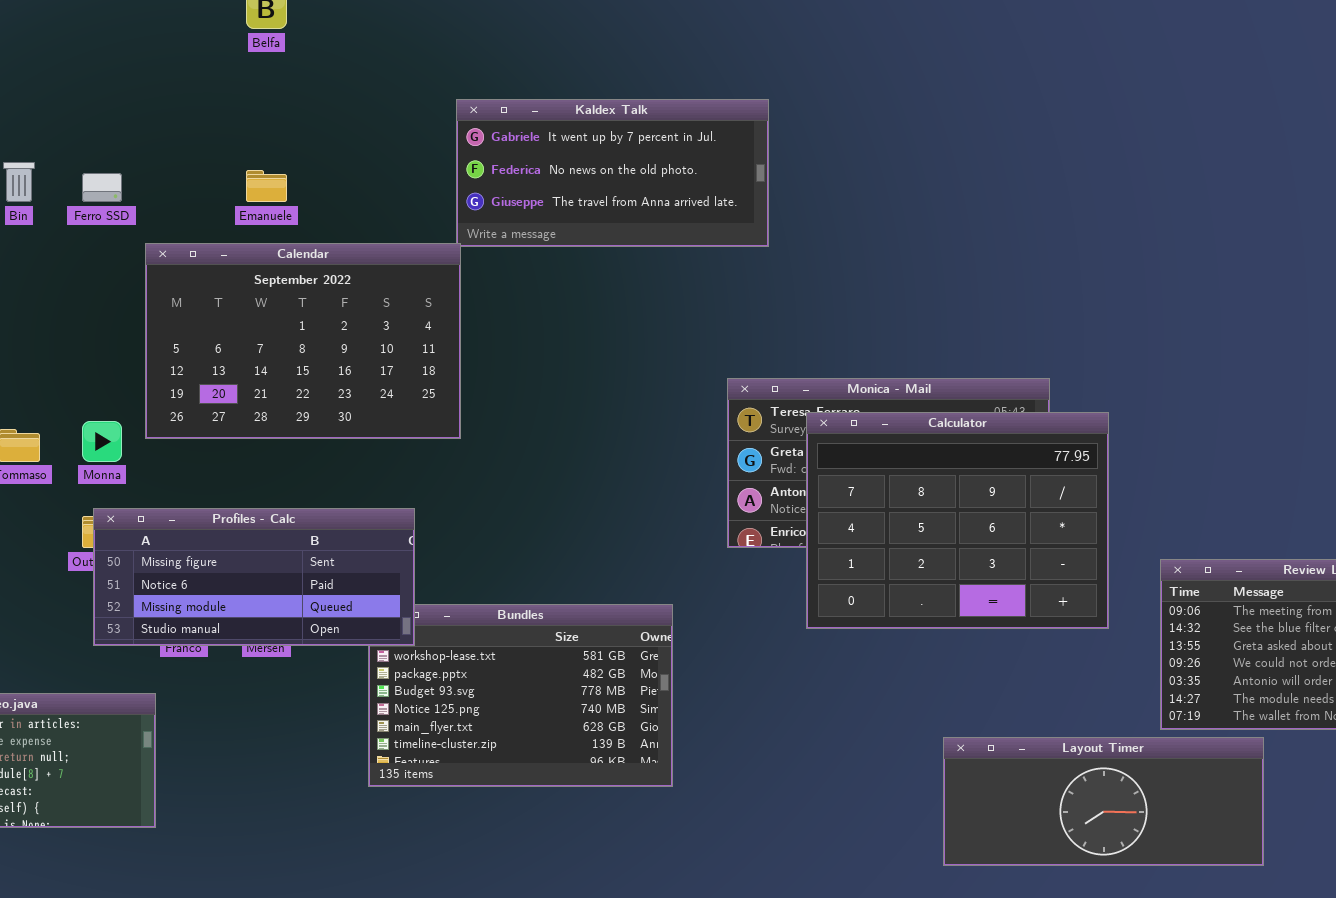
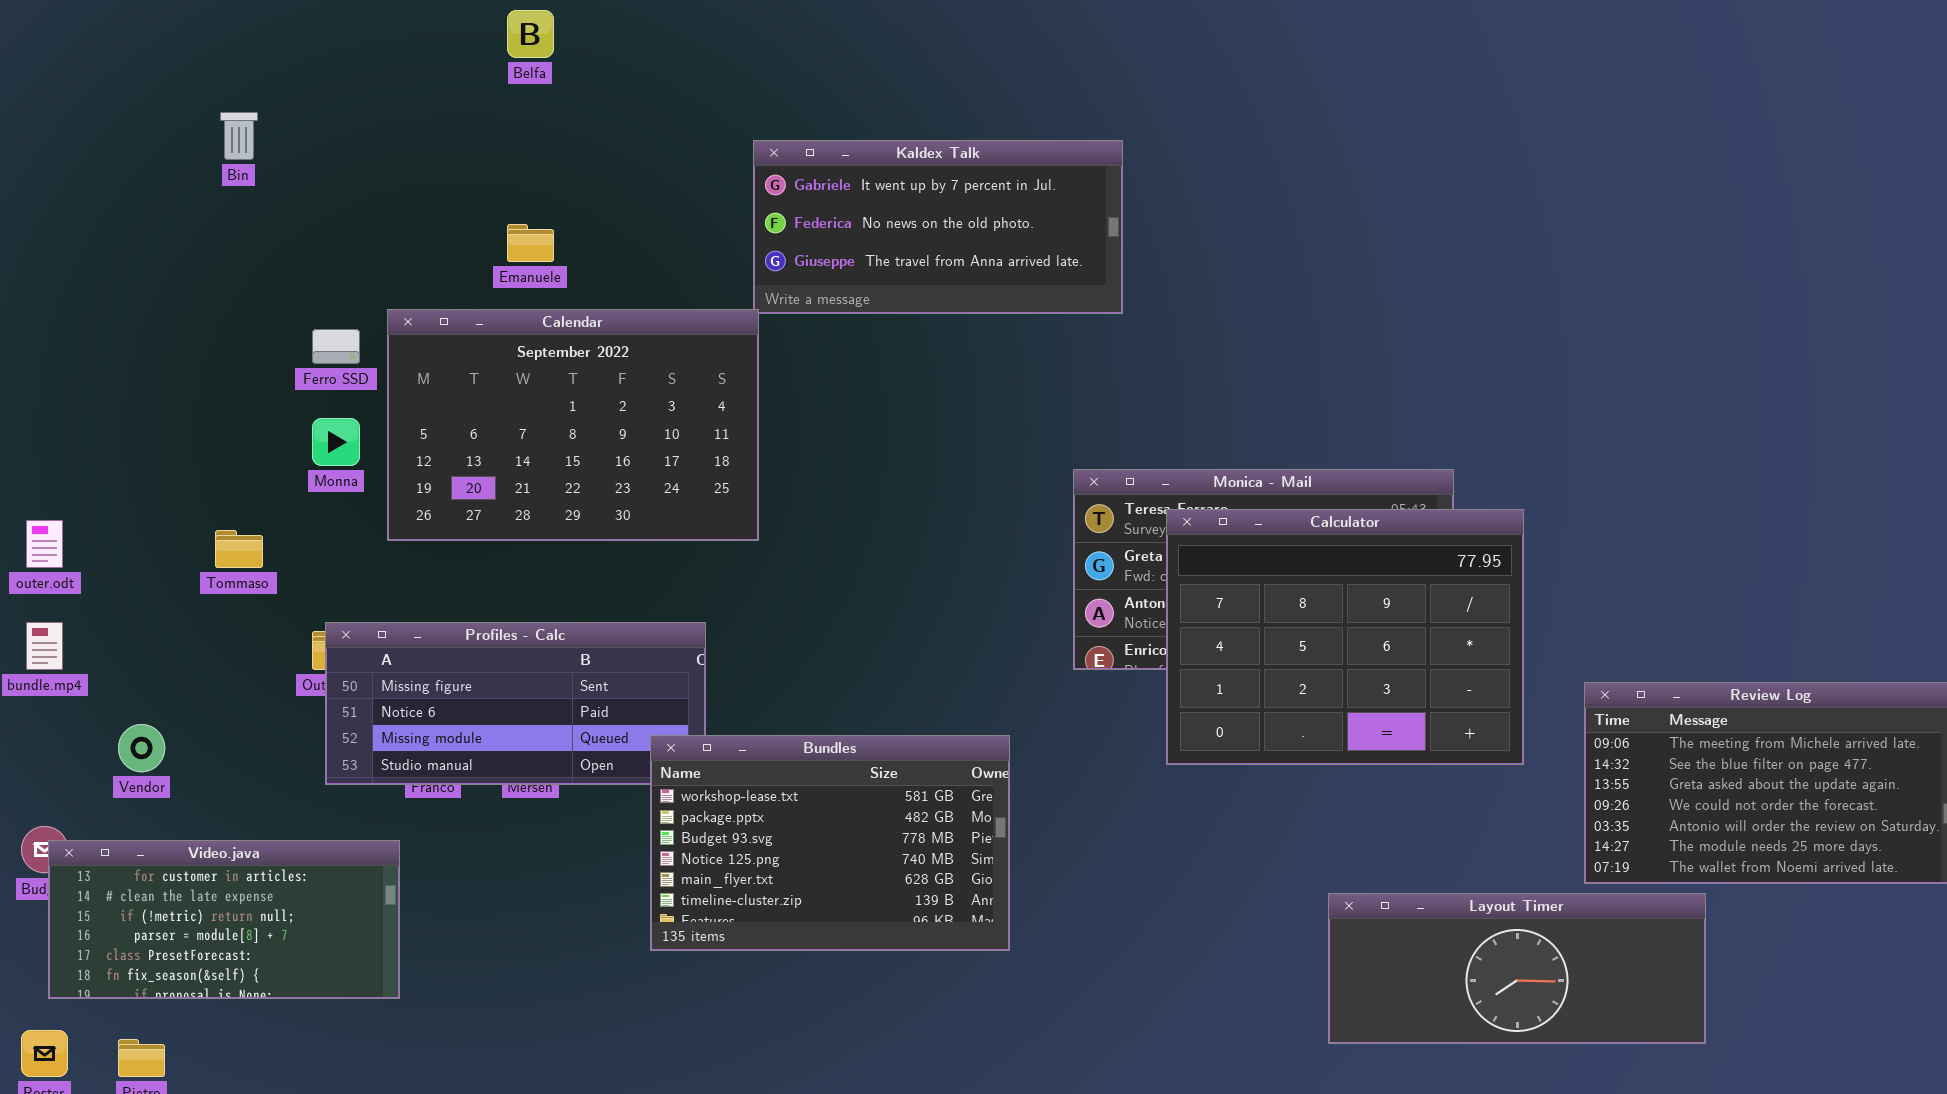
Bin: [3,162,35,202] -> [220,112,258,160], moved
Ferro SSD: [82,173,122,202] -> [312,329,360,364], moved
Monna: [82,421,122,462] -> [312,418,360,466], moved
Bundles: [368,604,673,787] -> [650,735,1010,951], raised

